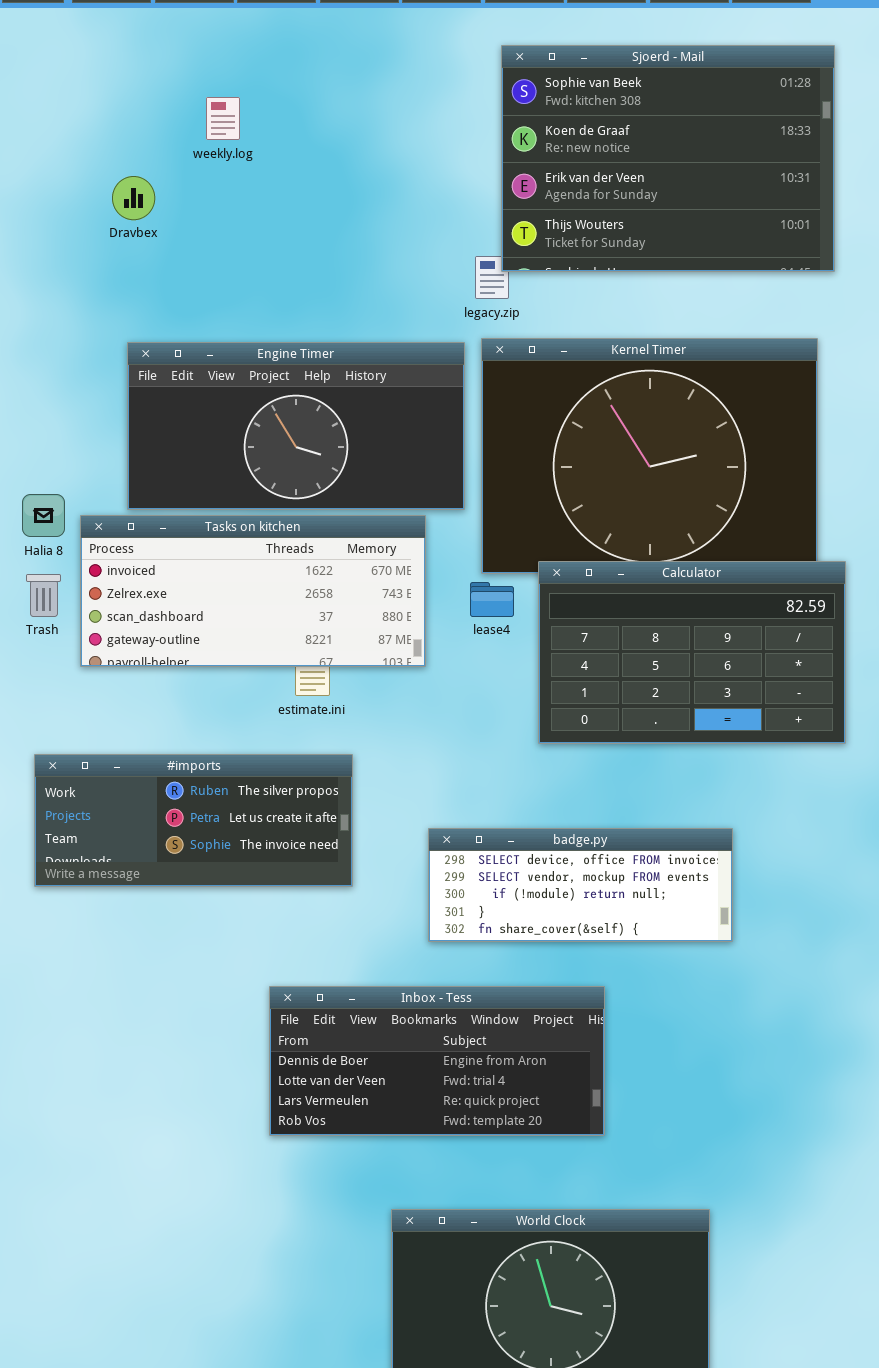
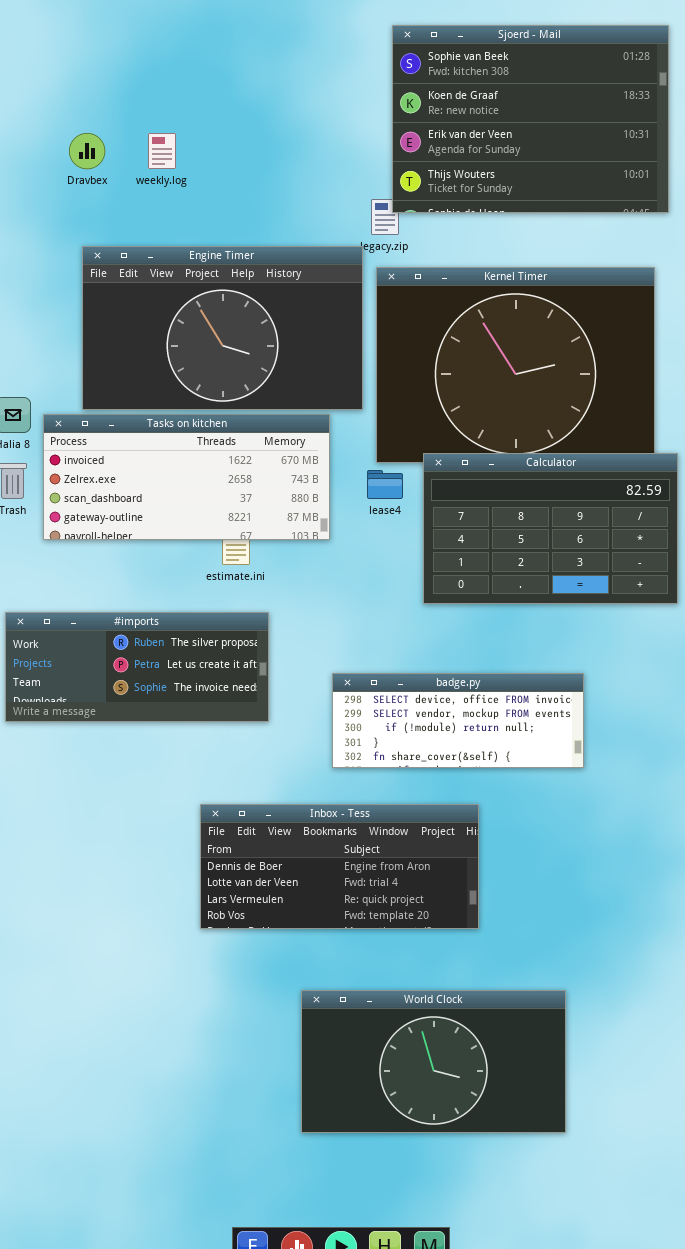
weekly.log: [206,97,240,140] -> [148,133,176,169], moved
Engine Timer: [127,342,465,510] -> [82,246,363,410], resized

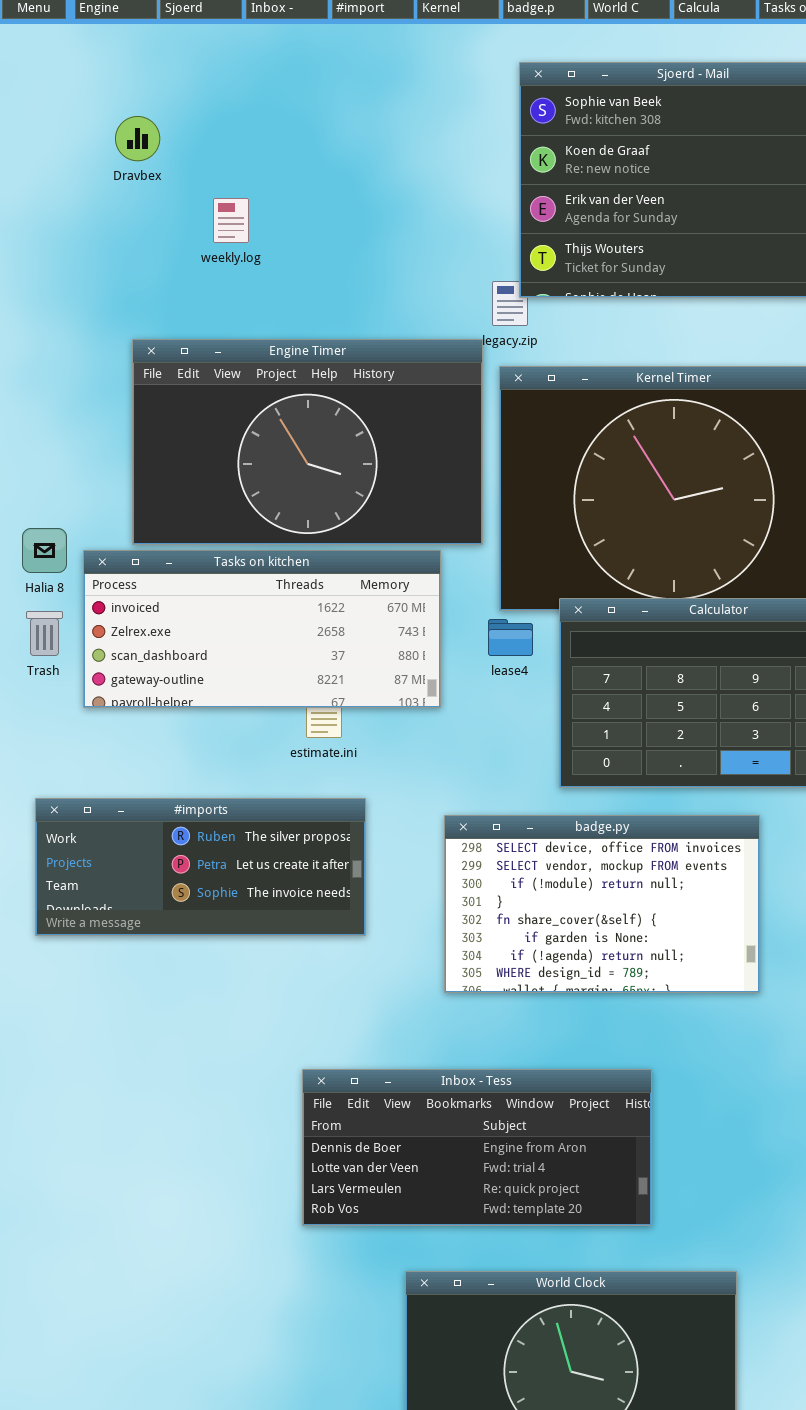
Dravbex: [69,133,105,169] -> [115,116,160,161], moved
badge.py: [332,673,584,768] -> [444,815,760,993], resized
Inbox - Tess: [200,804,479,929] -> [302,1069,652,1226], moved

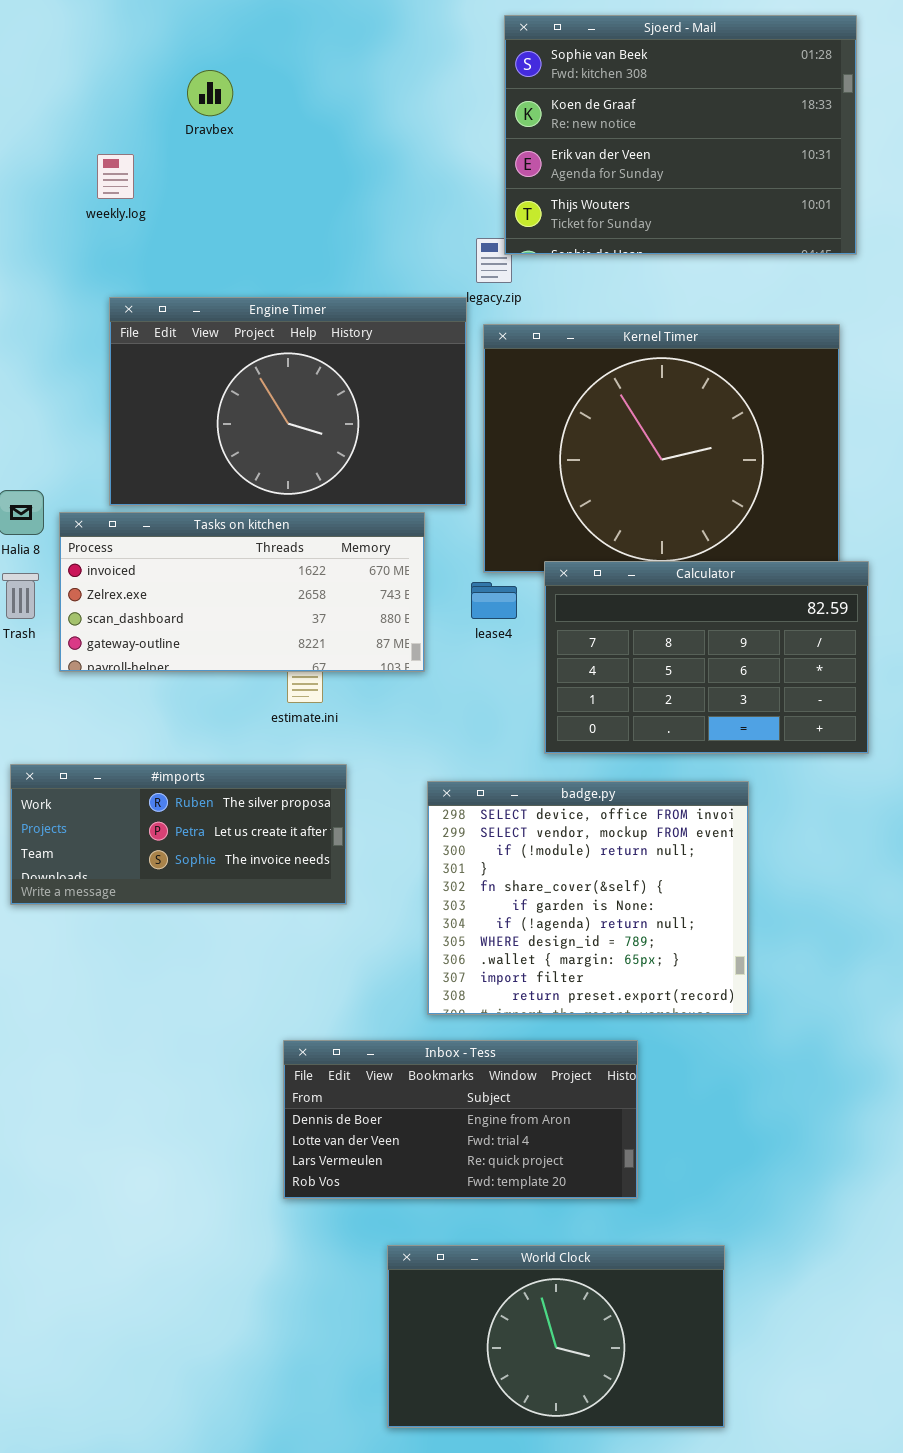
Dravbex: [115,116,160,161] -> [187,70,233,116], moved
weekly.log: [213,198,249,243] -> [97,154,134,199], moved
badge.py: [444,815,760,993] -> [427,781,749,1015], resized

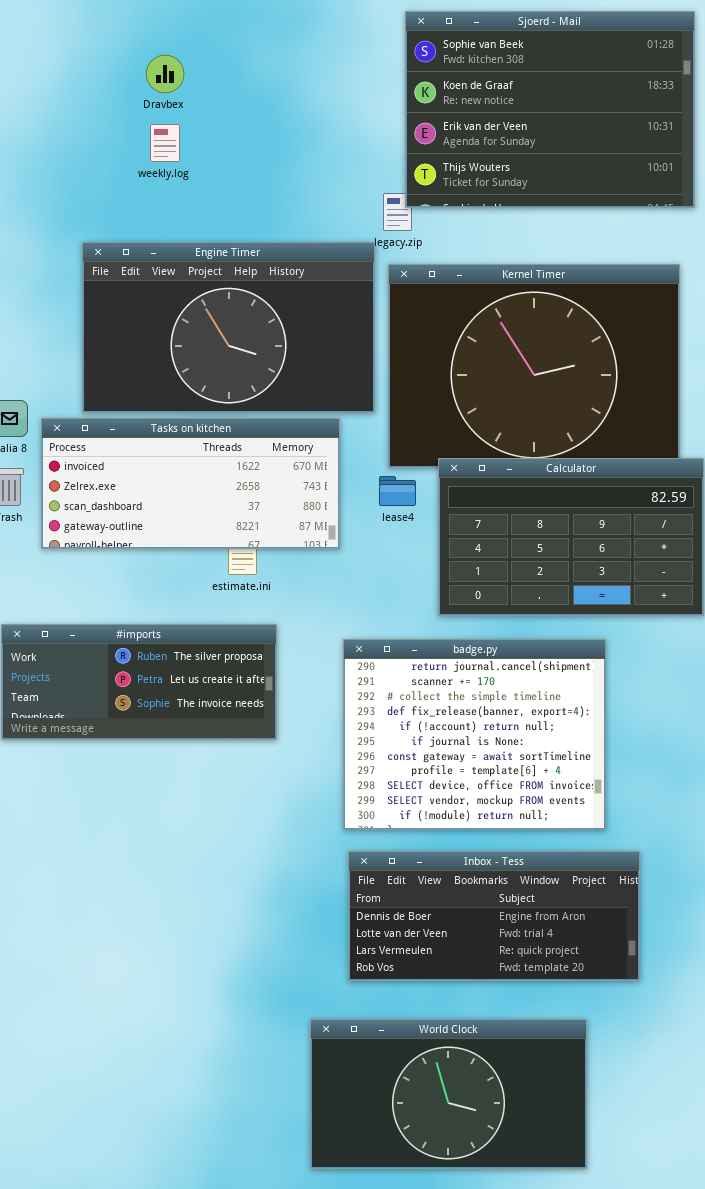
weekly.log: [97,154,134,199] -> [150,124,180,162], moved
badge.py: [427,781,749,1015] -> [343,639,606,830], scrolled up 8 rows
Inbox - Tess: [283,1040,638,1199] -> [348,851,640,981], moved

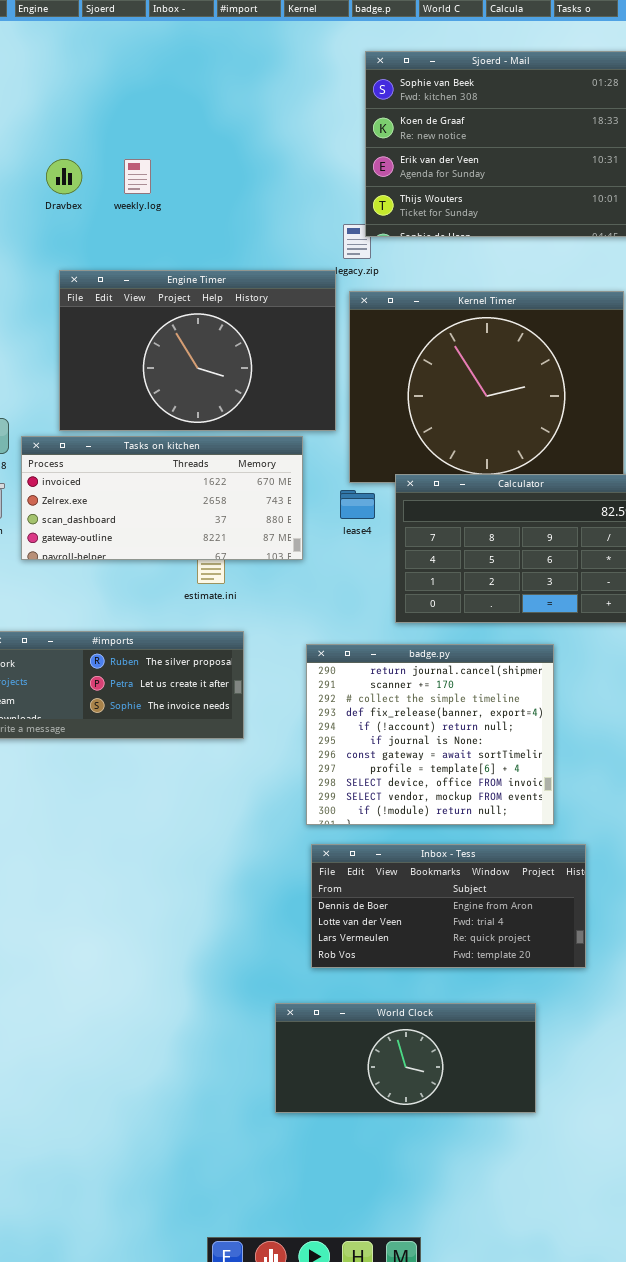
Dravbex: [146,55,184,93] -> [46,159,82,194], moved
World Clock: [310,1019,587,1169] -> [275,1003,536,1113], resized

